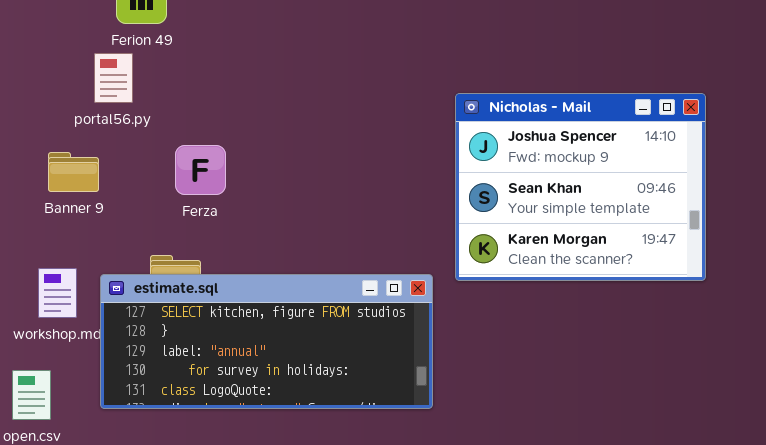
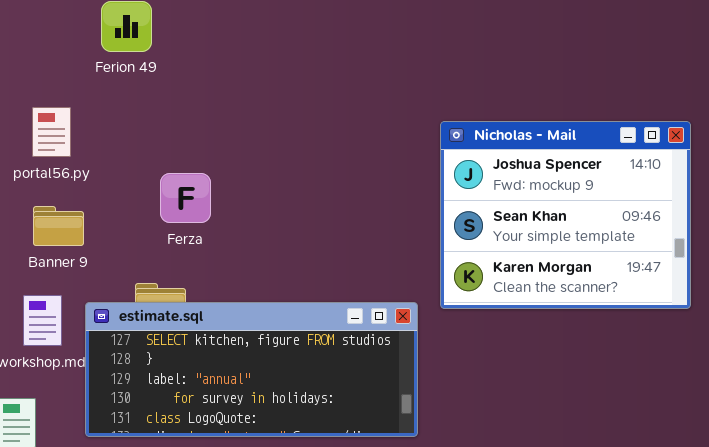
portal56.py: [94,53,133,103] -> [32,107,71,157], moved
Banner 9: [48,152,99,192] -> [33,206,84,246], moved

